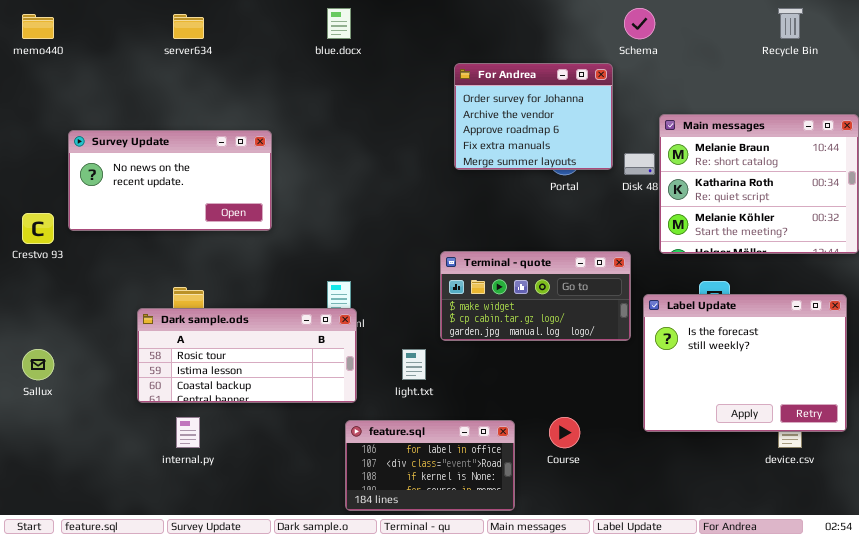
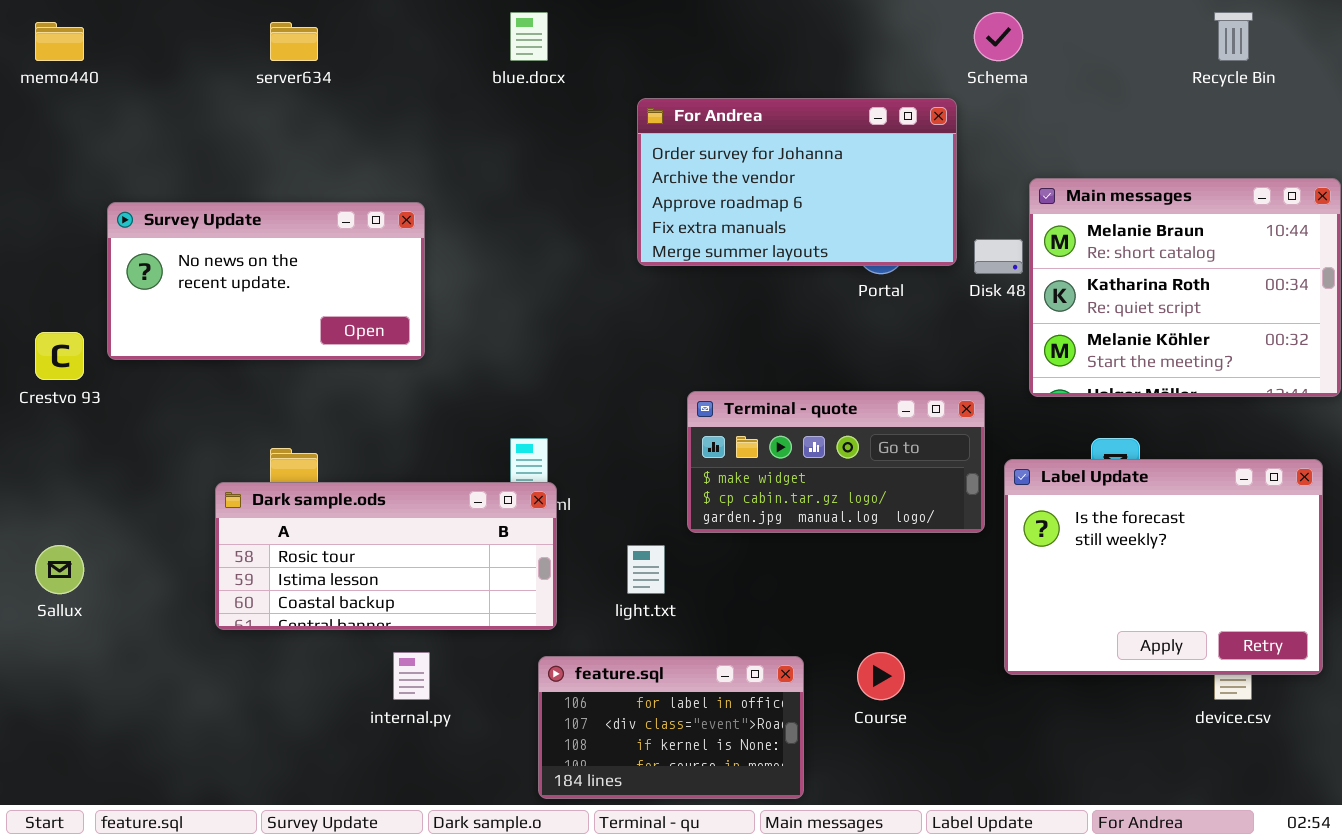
For Andrea: [454,63,613,170] -> [637,98,957,266], resized
internal.py: [176,417,200,448] -> [393,652,430,700], moved

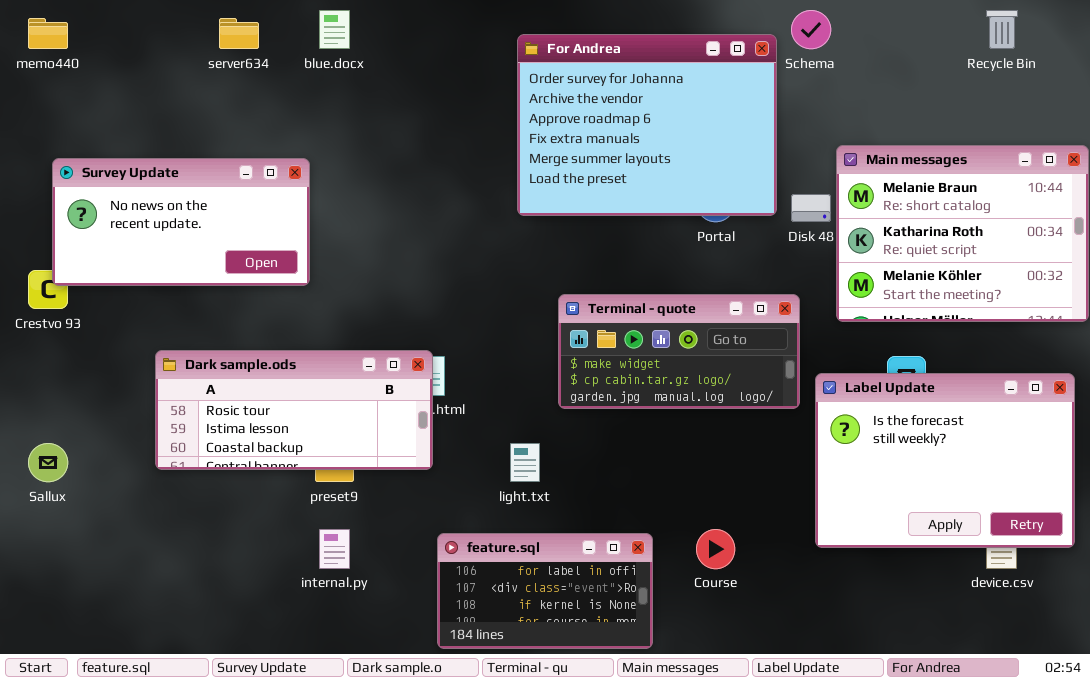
blue.docx: [510,12,548,61] -> [319,10,350,49], moved
For Andrea: [637,98,957,266] -> [517,34,777,216], resized
Survey Update: [107,202,425,360] -> [52,158,310,286], moved
Terminal - quote: [687,391,985,533] -> [558,294,800,409], moved
Dark sample.ods: [215,482,557,630] -> [155,350,433,470], moved

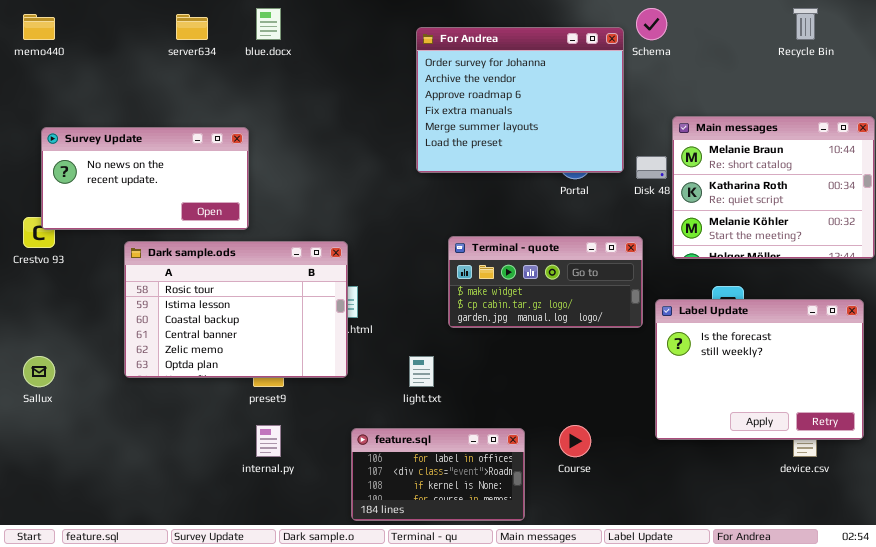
Dark sample.ods: [155,350,433,470] -> [124,241,348,378], resized

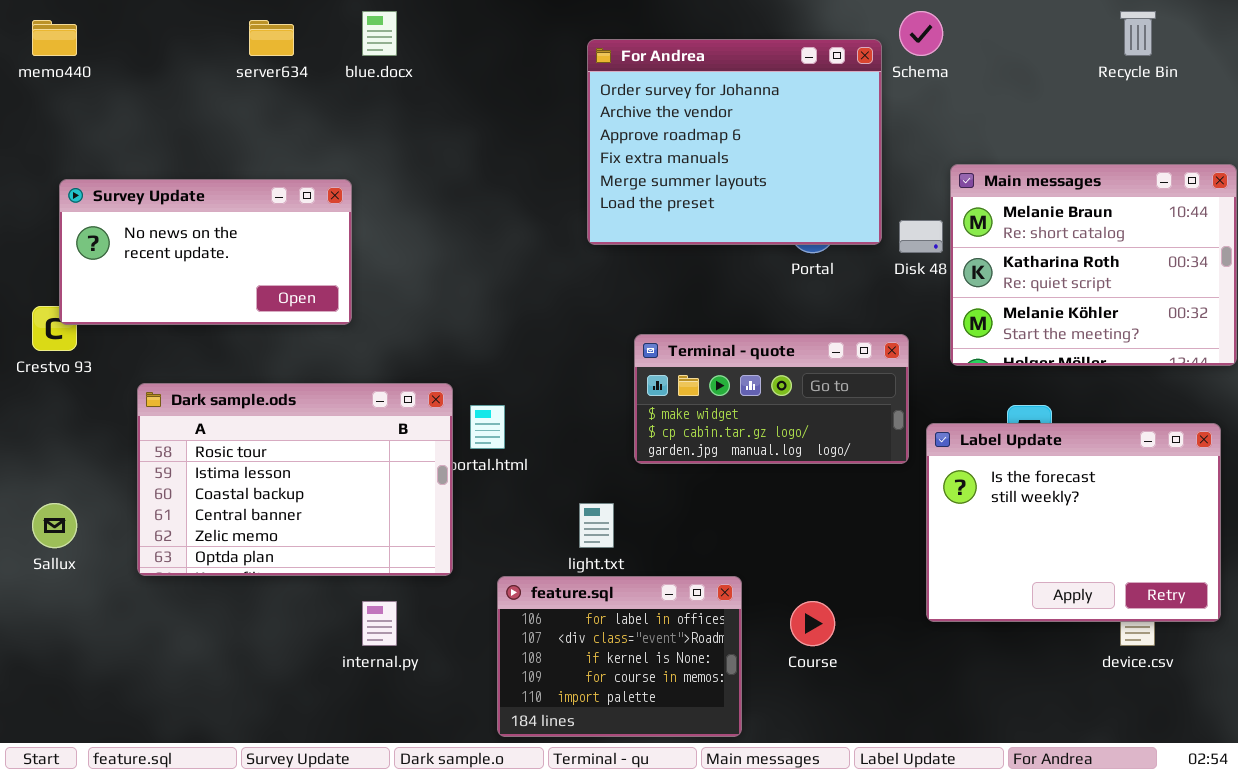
Dark sample.ods: [124,241,348,378] -> [137,383,453,576], moved
feature.sql: [351,428,525,521] -> [497,576,742,737], resized

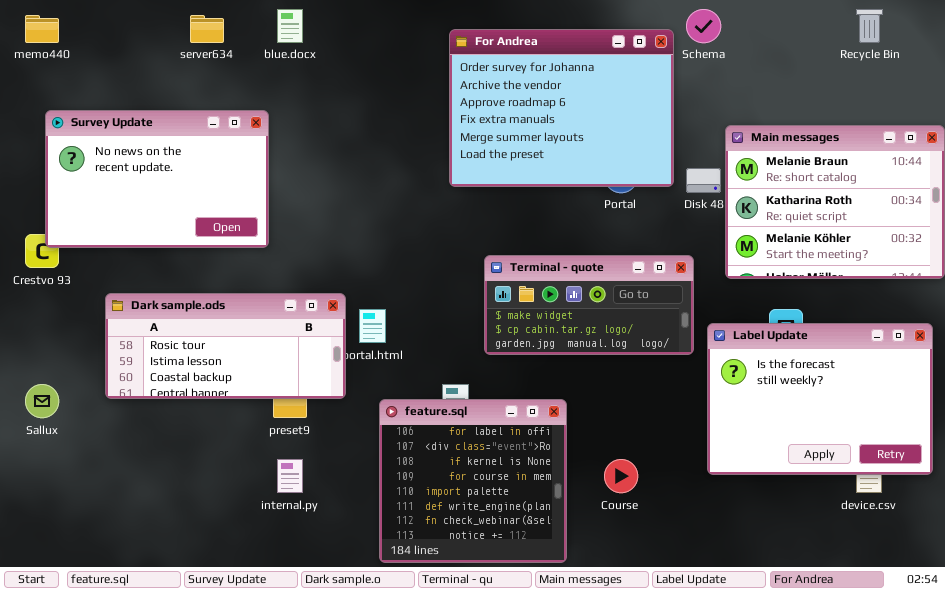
Survey Update: [59,179,352,325] -> [45,110,269,248], resized
Dark sample.ods: [137,383,453,576] -> [105,293,346,399], resized
feature.sql: [497,576,742,737] -> [379,399,567,563], resized

